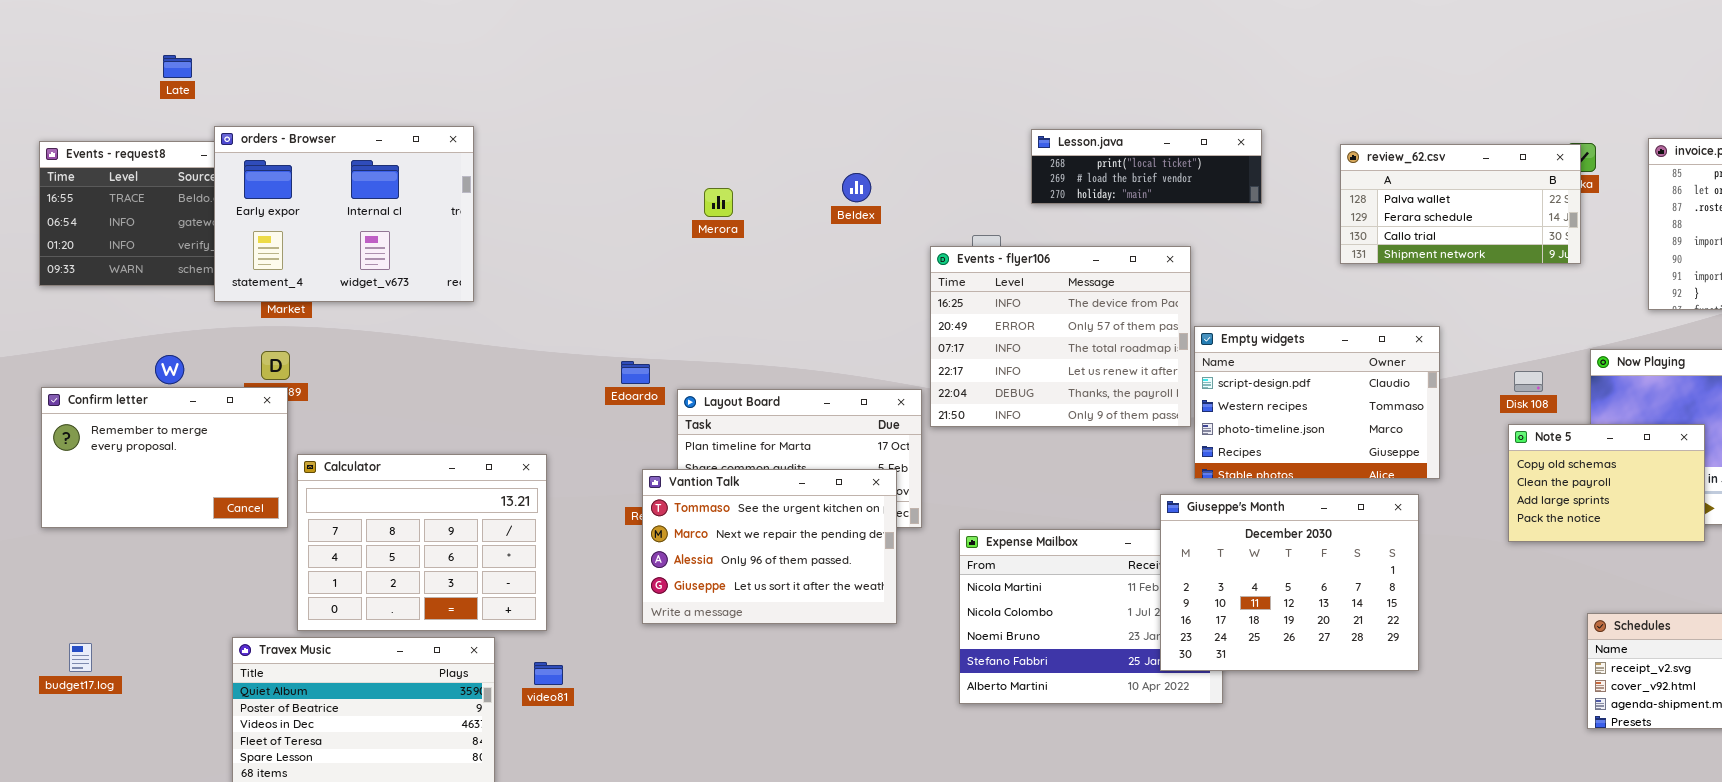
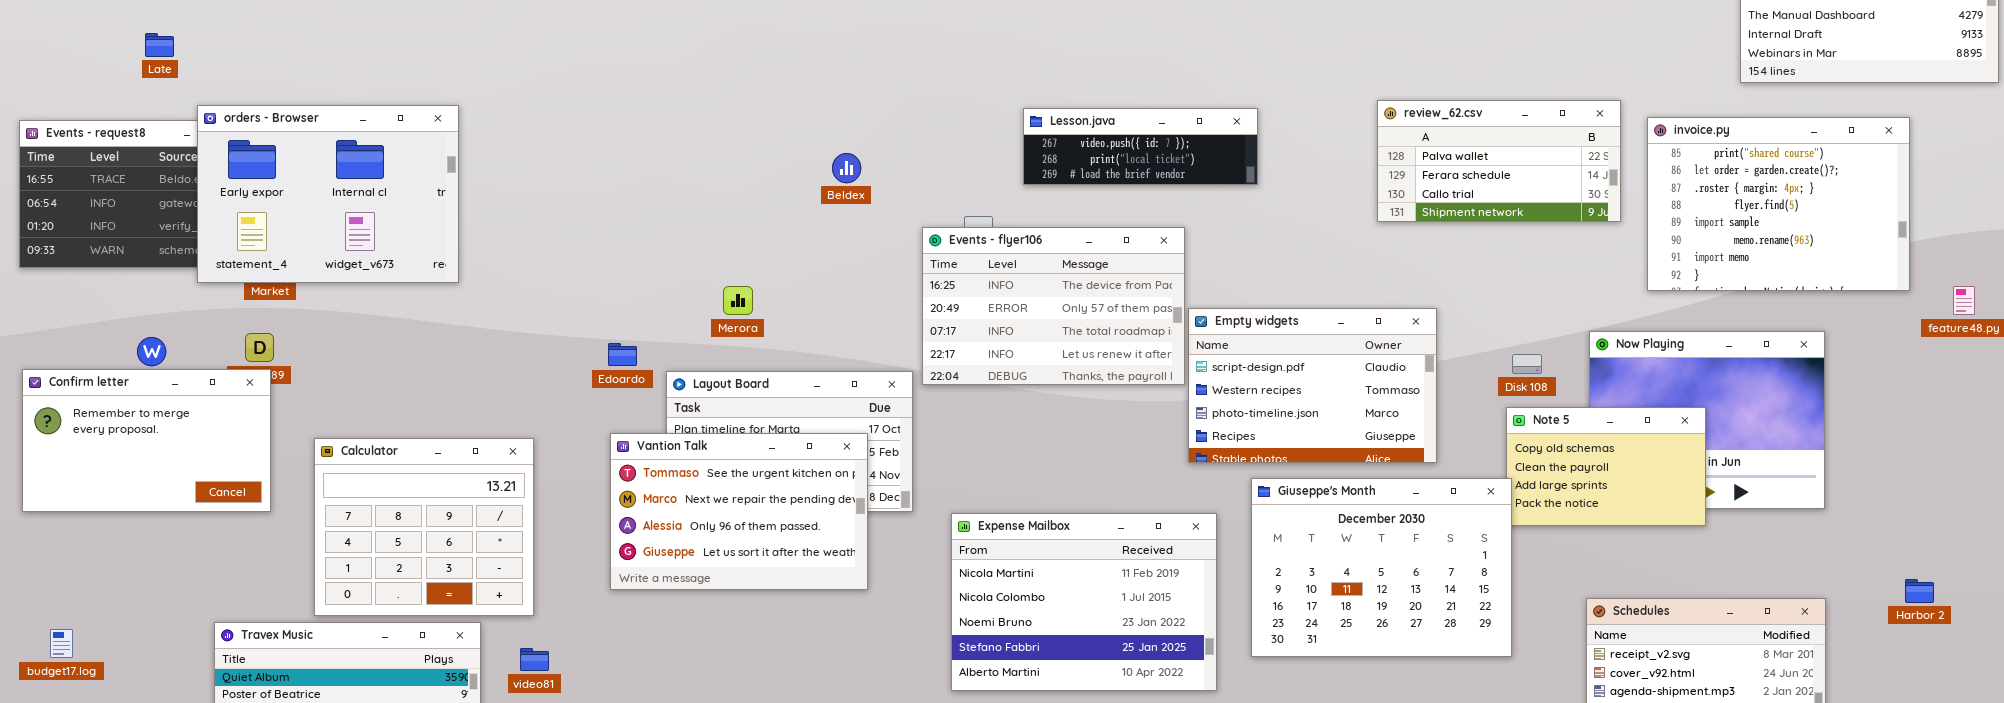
Lesson.java: [1031,129,1262,204] -> [1023,108,1258,185], scrolled up 1 row
review_62.csv: [1340,144,1581,264] -> [1377,100,1621,222], moved
Merora: [704,188,733,217] -> [723,286,753,315], moved
Events - flyer106: [930,246,1191,427] -> [922,227,1185,385], resized
Calculator: [297,454,547,631] -> [314,438,534,616], resized
Vantion Talk: [642,469,897,624] -> [610,433,868,590], moved
Giuseppe's Month: [1160,494,1419,671] -> [1251,478,1512,657], moved

